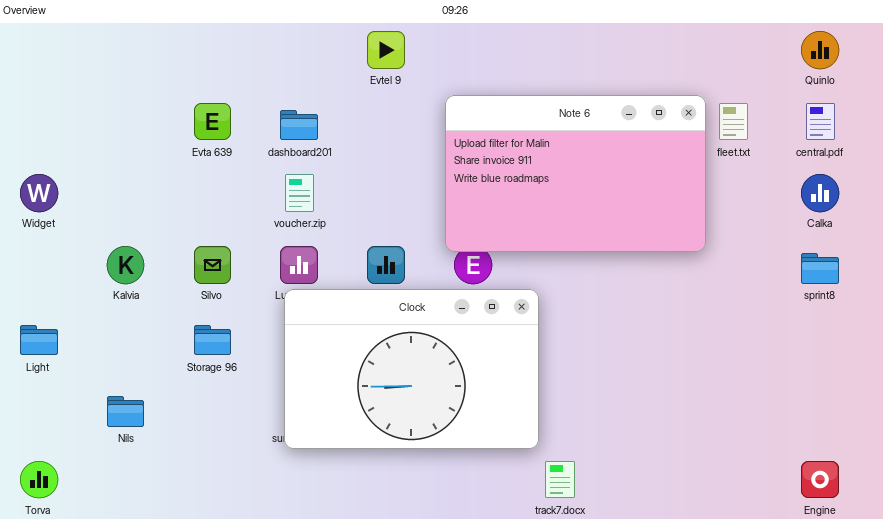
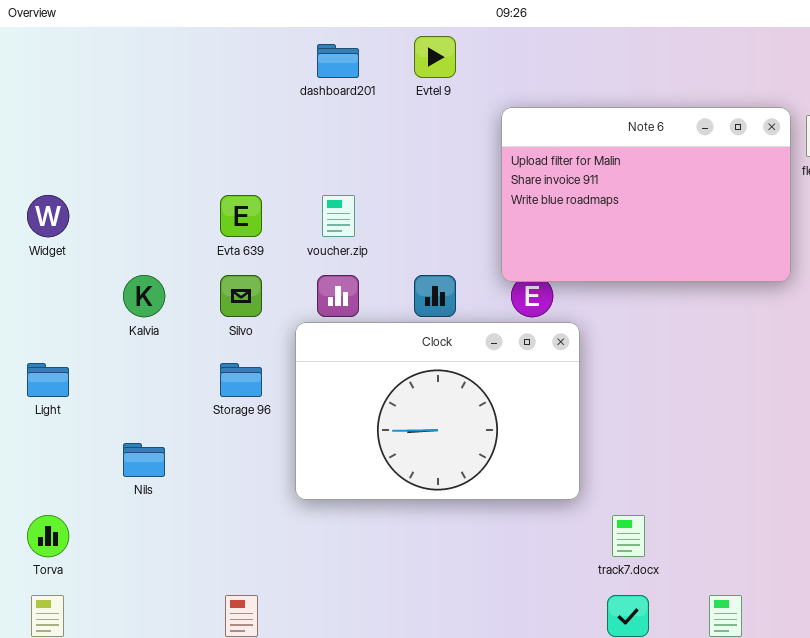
Evta 639: [194,103,231,140] -> [220,195,262,237], moved
dashboard201: [280,110,318,140] -> [317,44,359,78], moved
Clock: [284,289,539,449] -> [295,322,580,500], moved

